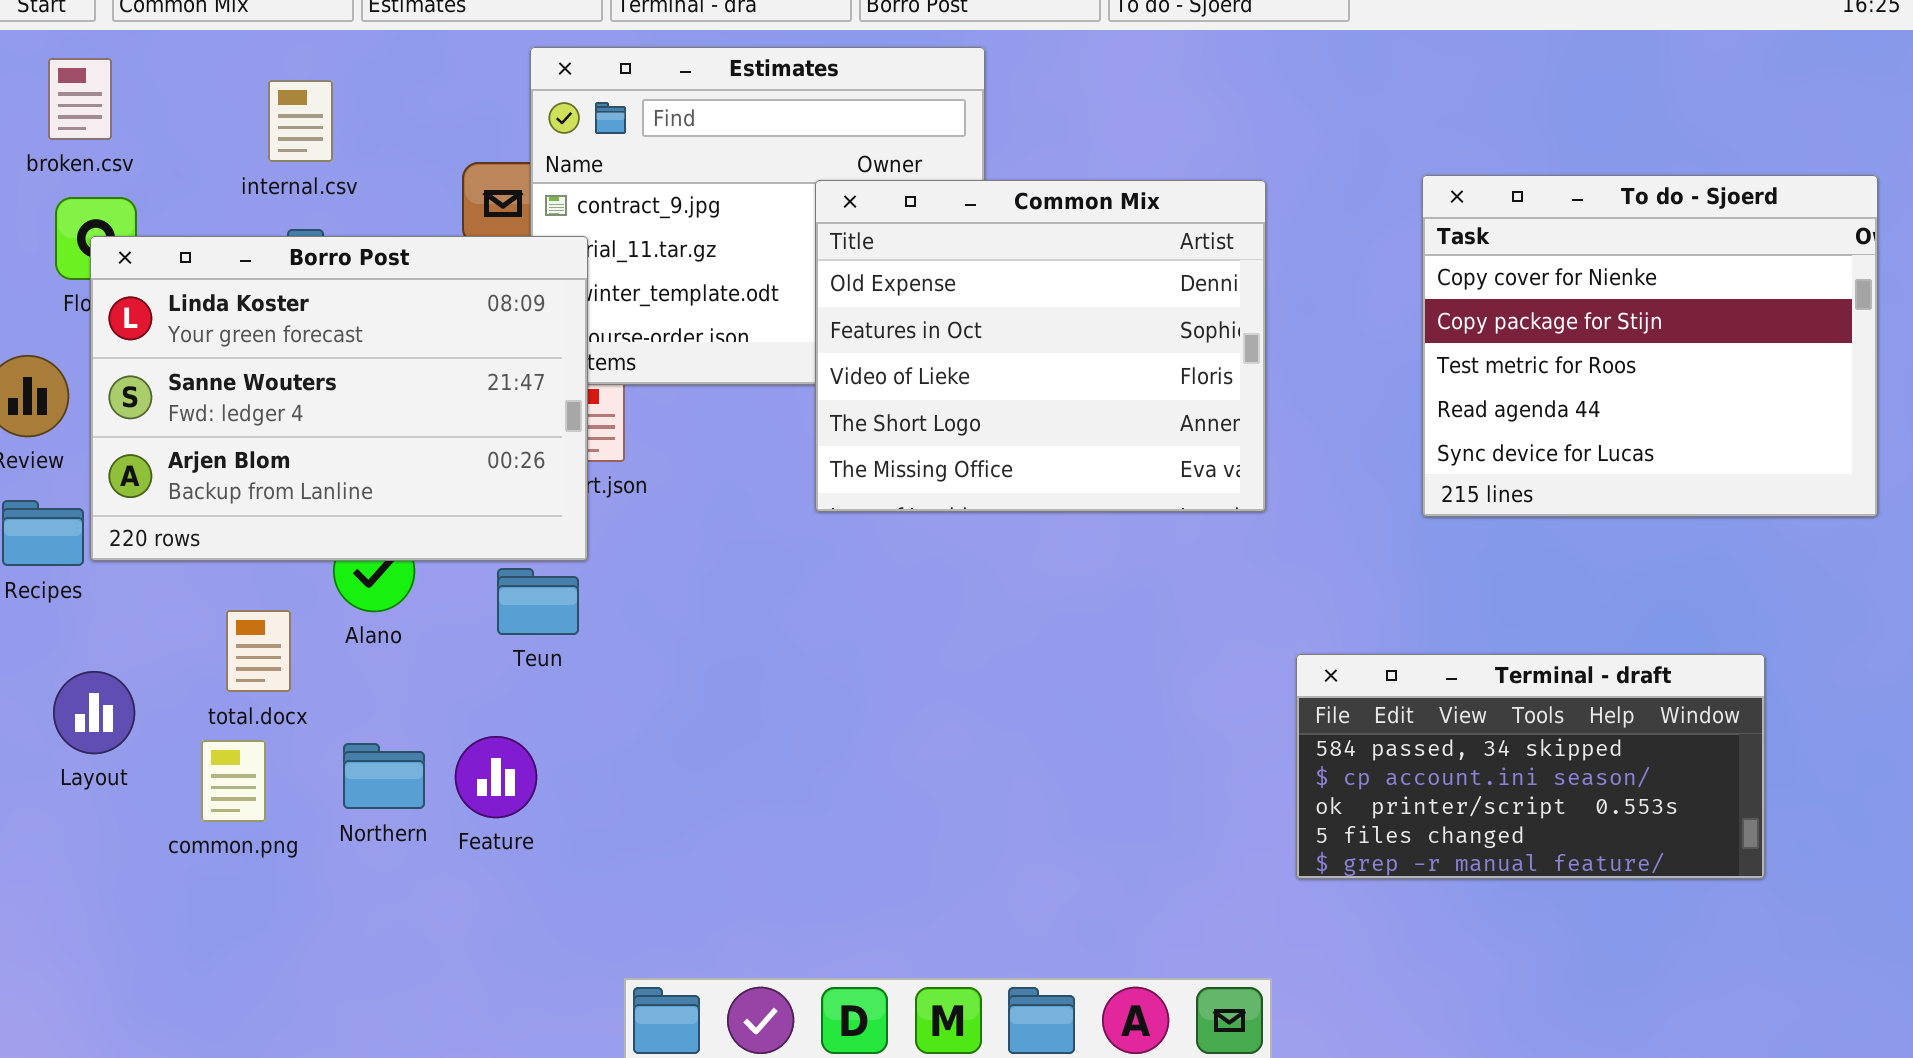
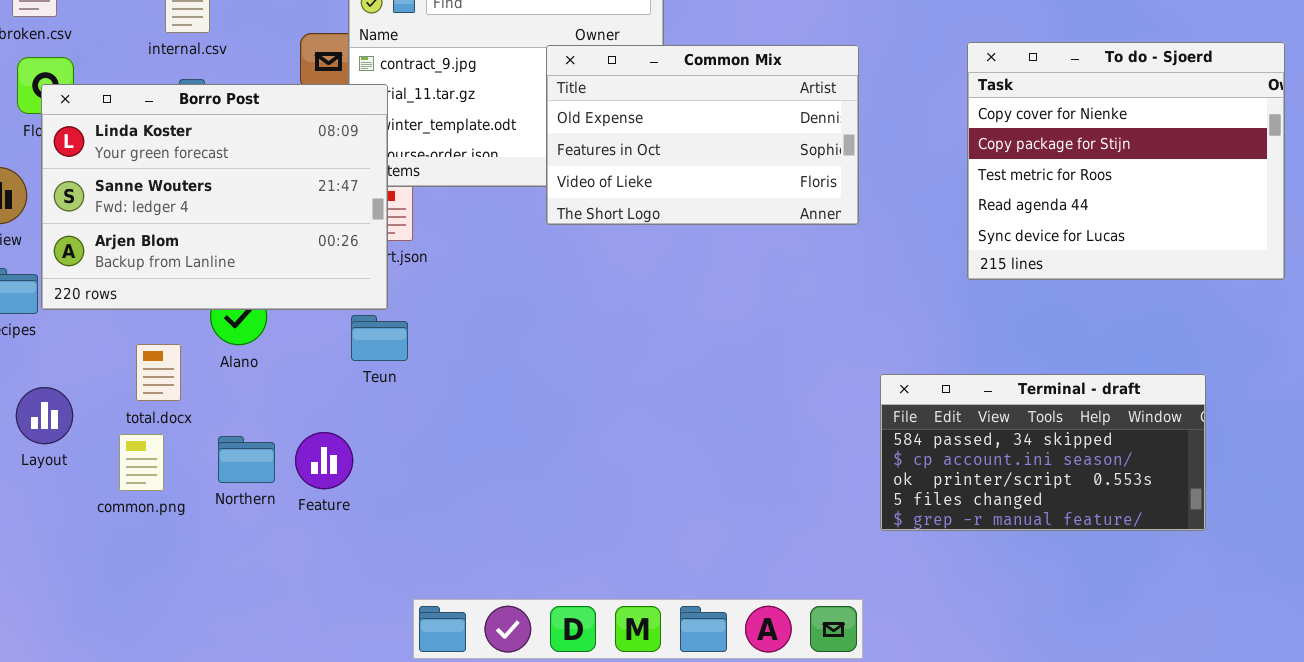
Common Mix: [815,180,1266,512] -> [546,45,859,225], resized
Teun: [497,568,579,635] -> [351,315,408,361], moved

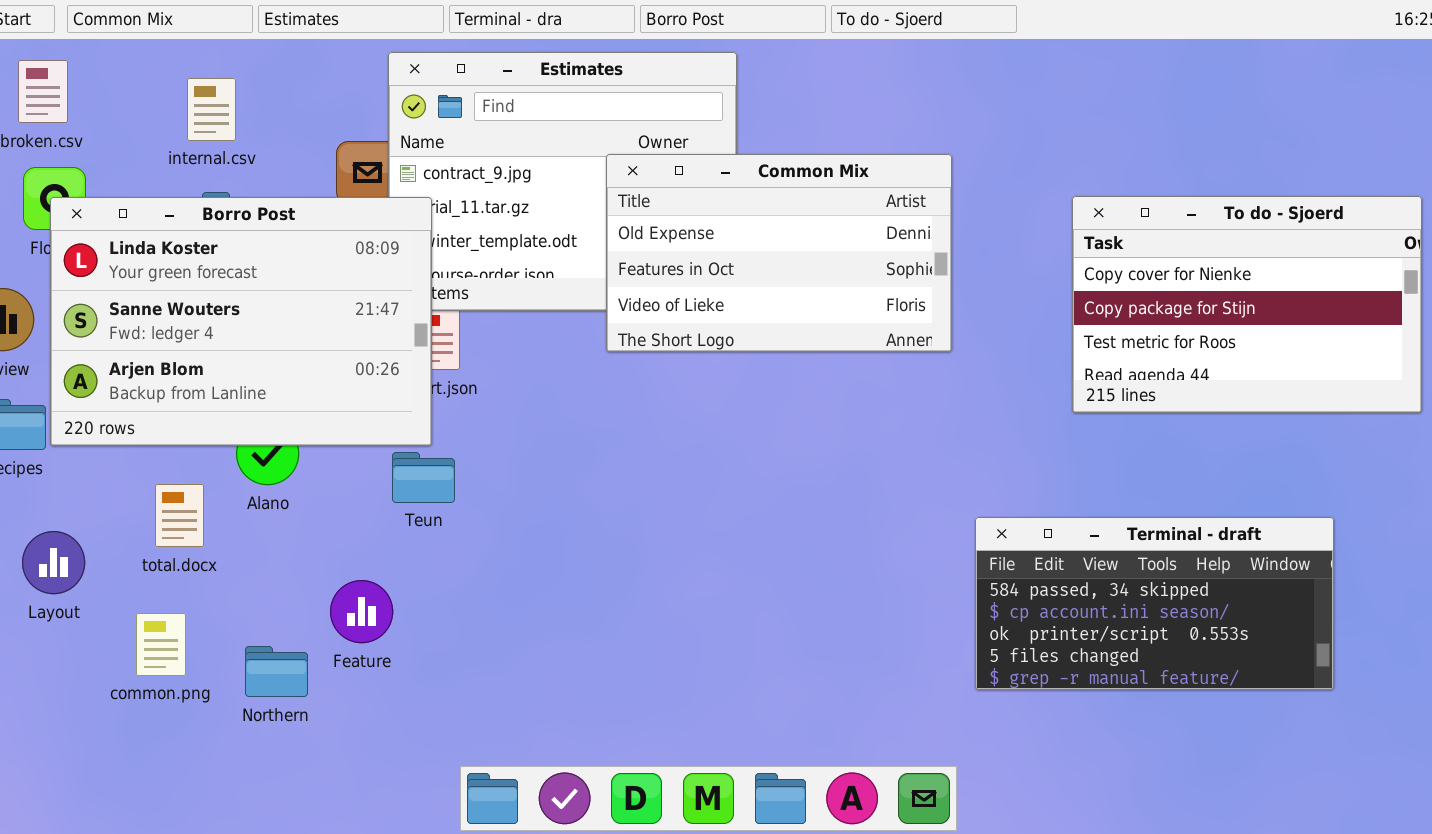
To do - Sjoerd: [967,42,1285,280] -> [1072,196,1422,413], resized
common.png: [119,434,164,491] -> [136,613,186,676], moved
Northern: [218,436,275,483] -> [245,646,308,697], moved

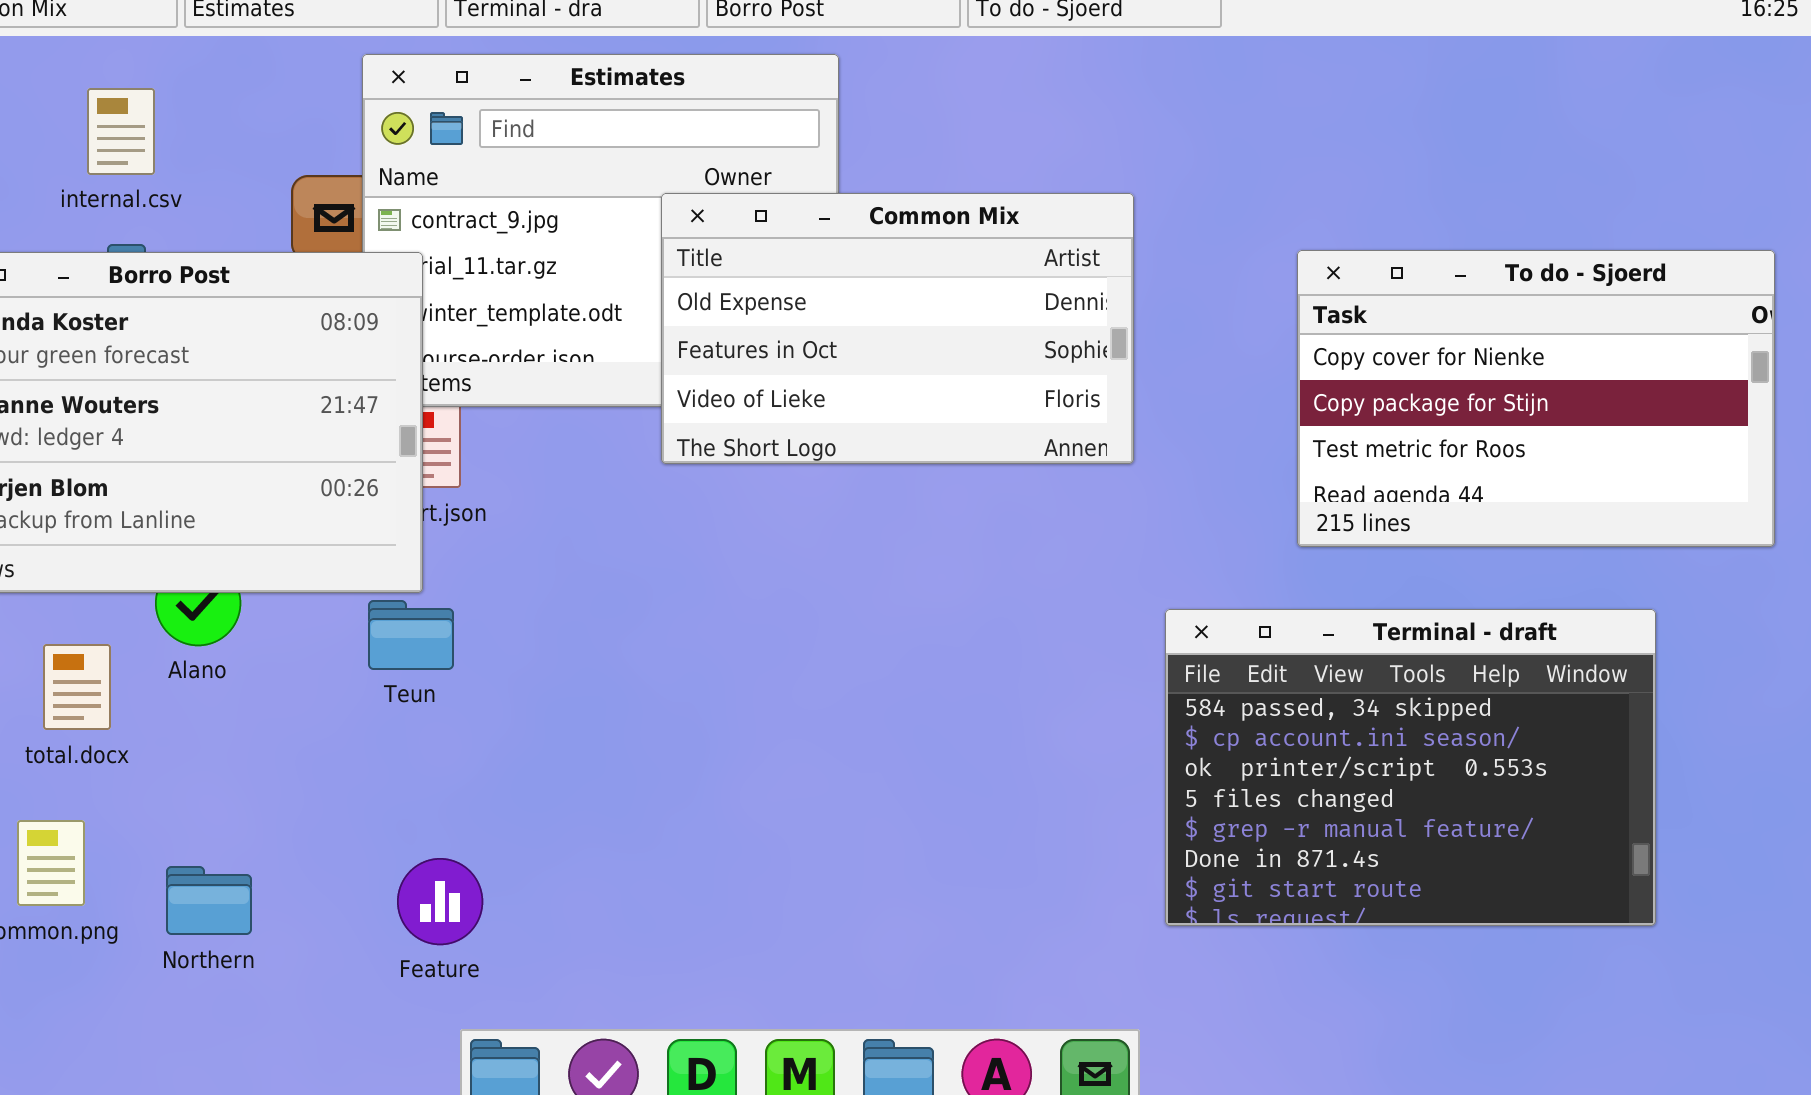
Terminal - draft: [975,517,1334,690] -> [1165,609,1656,926], resized
Feature: [330,580,393,643] -> [397,858,483,945], moved

